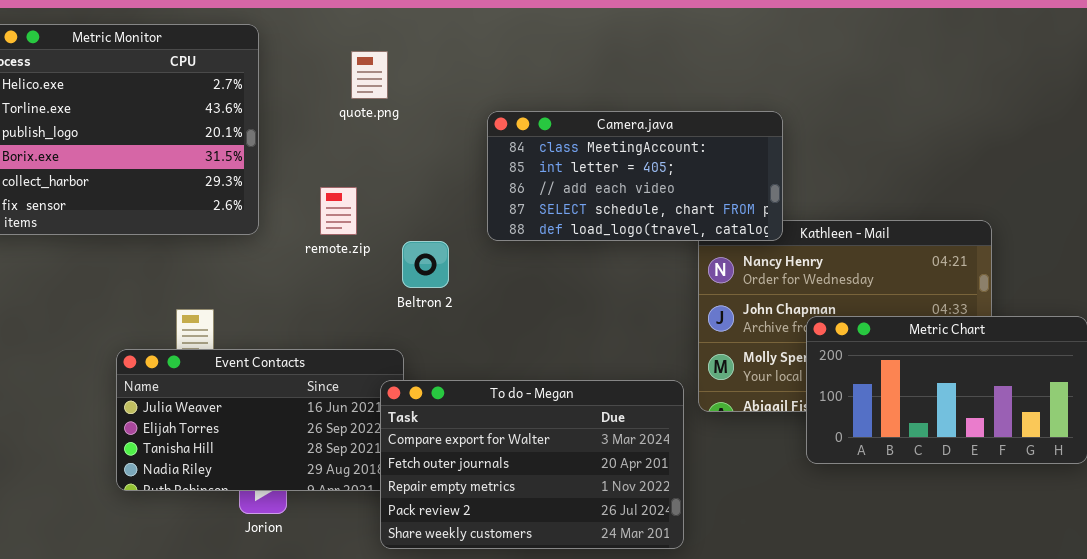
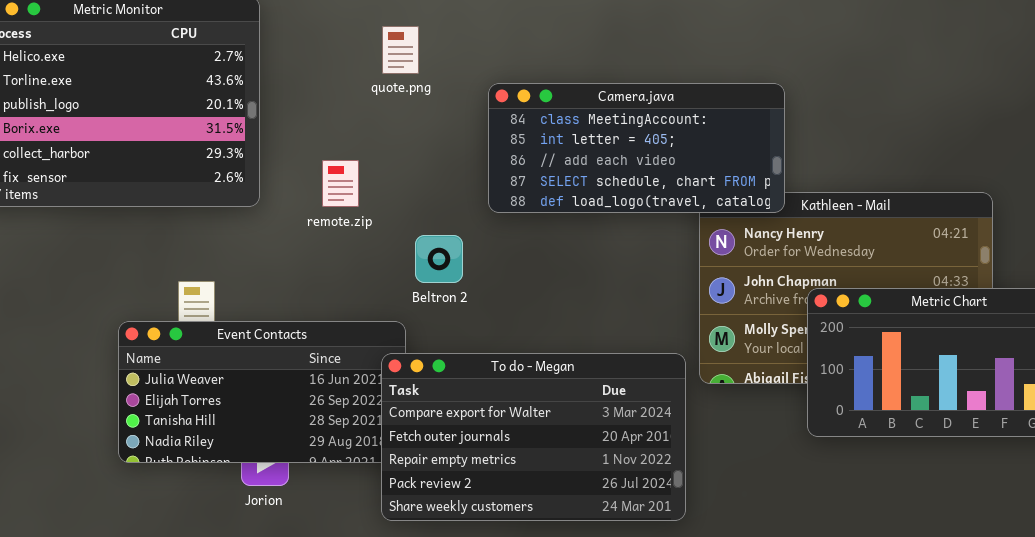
quote.png: [351,51,388,99] -> [382,26,419,74], moved
Beltron 2: [402,241,449,288] -> [415,235,463,283], moved

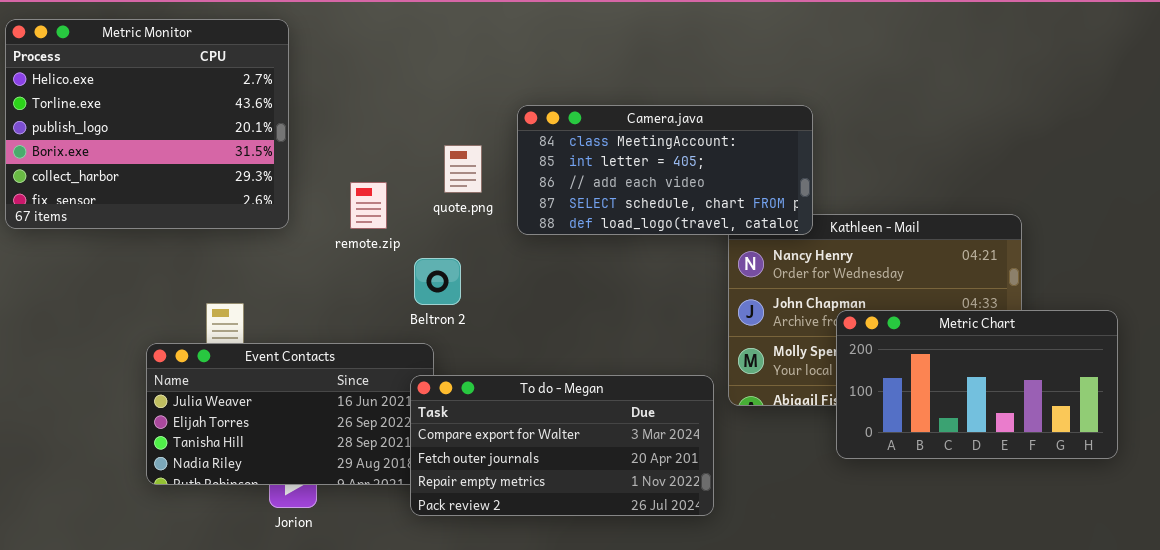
quote.png: [382,26,419,74] -> [444,145,482,193], moved
Beltron 2: [415,235,463,283] -> [414,258,461,305], moved
To do - Megan: [381,353,686,521] -> [410,375,714,516], resized

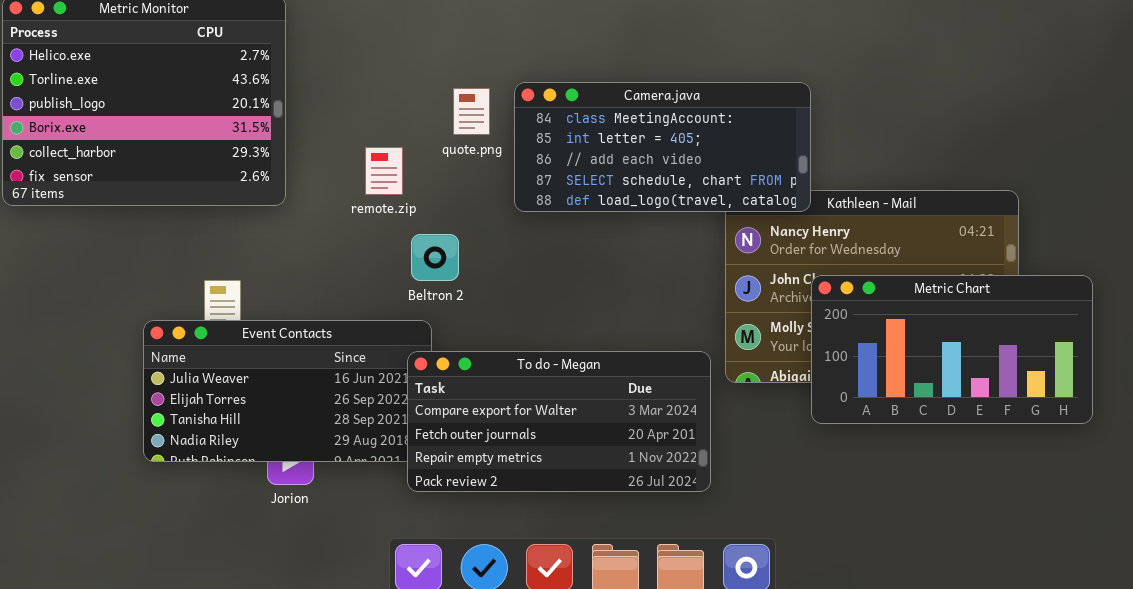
quote.png: [444,145,482,193] -> [453,88,490,135], moved
remote.zip: [350,182,387,229] -> [365,147,403,195], moved
Metric Chart: [836,310,1118,459] -> [811,275,1093,424], moved

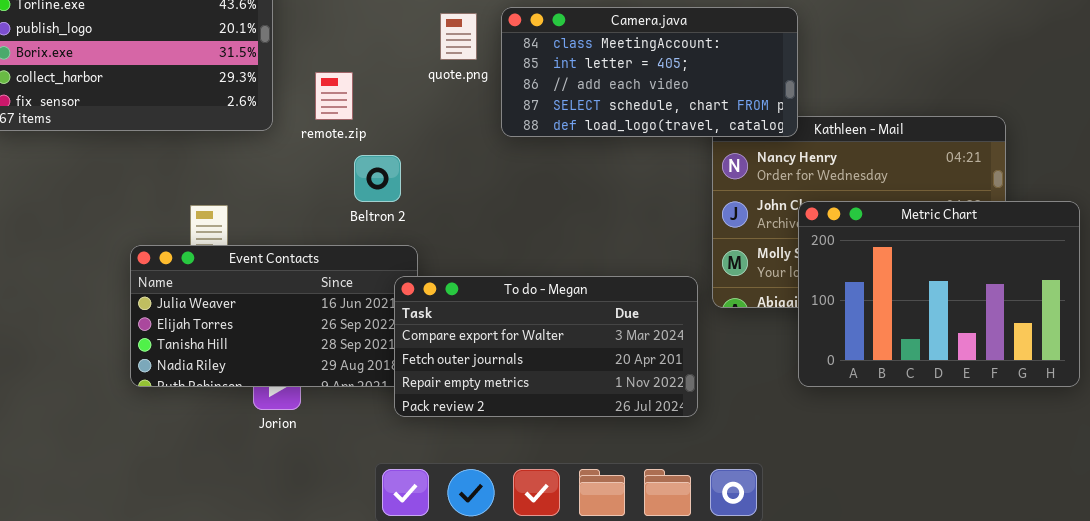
remote.zip: [365,147,403,195] -> [315,72,353,120], moved
Beltron 2: [411,234,459,281] -> [354,155,401,202], moved
Metric Chart: [811,275,1093,424] -> [798,201,1080,387], resized

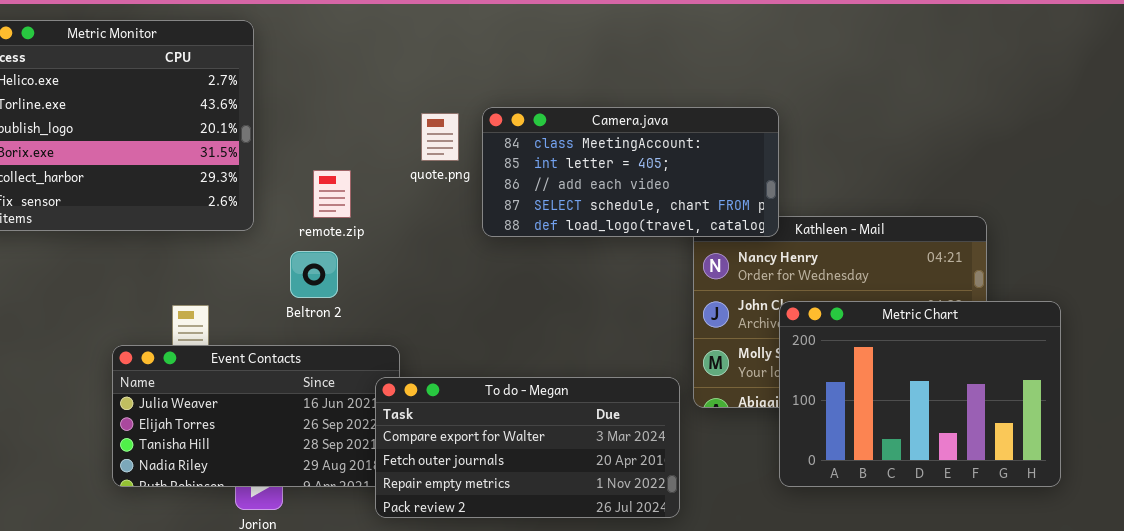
remote.zip: [315,72,353,120] -> [313,170,351,218], moved
Beltron 2: [354,155,401,202] -> [290,251,338,298], moved

